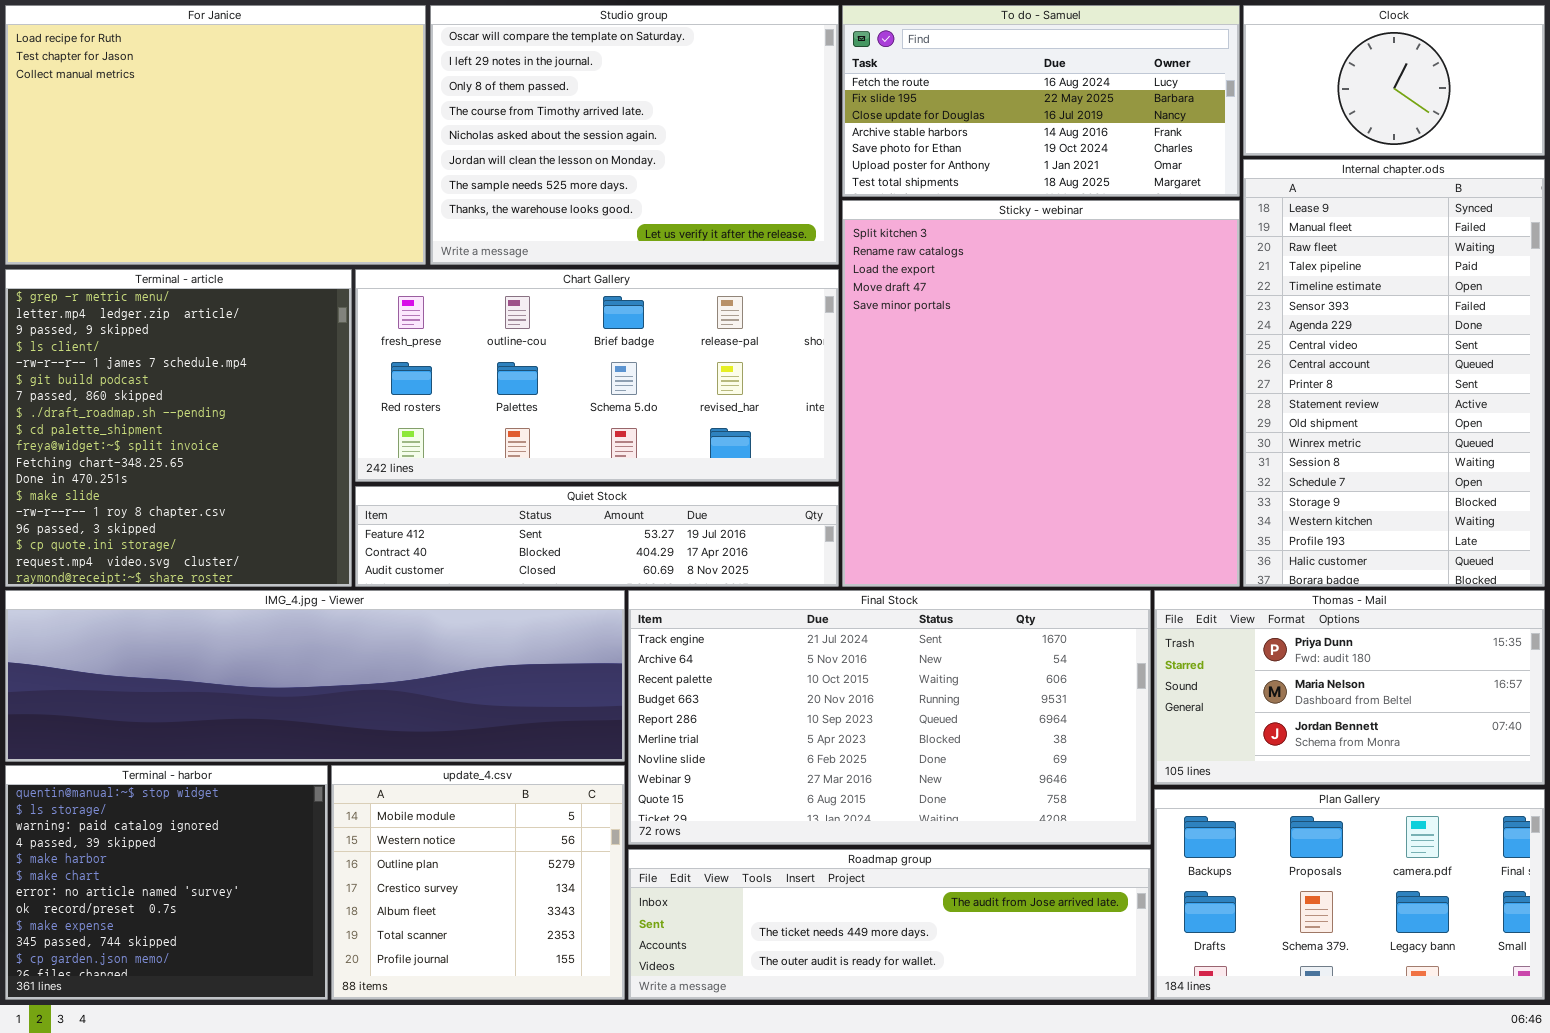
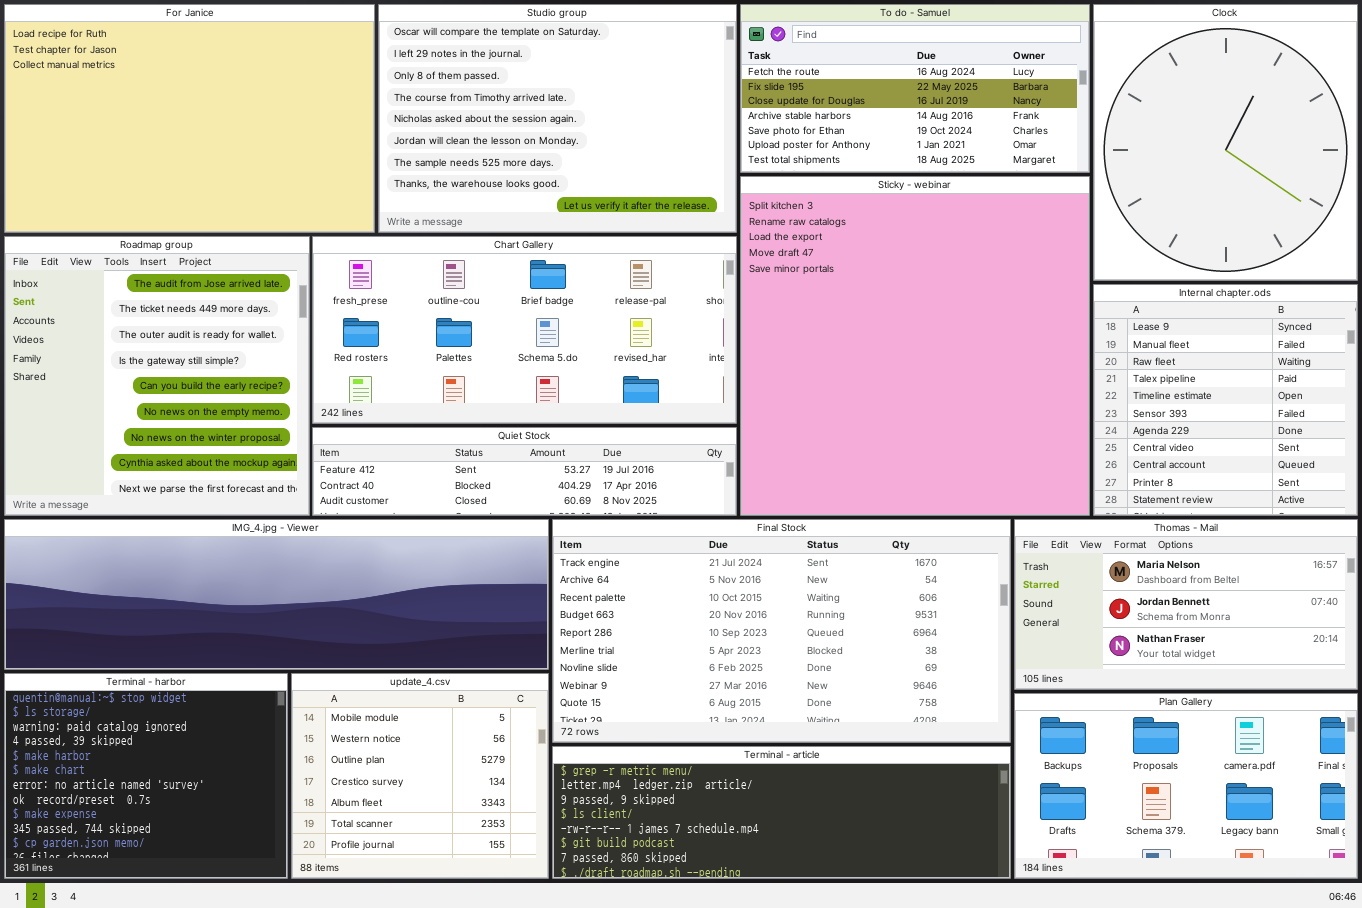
Clock: [1243,5,1545,156] -> [1093,4,1358,281], resized
Internal chapter.ods: [1243,159,1545,587] -> [1093,284,1358,516], resized
Terminal - article: [5,269,352,587] -> [552,746,1011,879], moved, resized
Thomas - Mail: [1154,590,1545,785] -> [1014,519,1358,690], scrolled down 1 row
Roadmap group: [628,849,1151,1000] -> [4,236,310,516], moved, resized

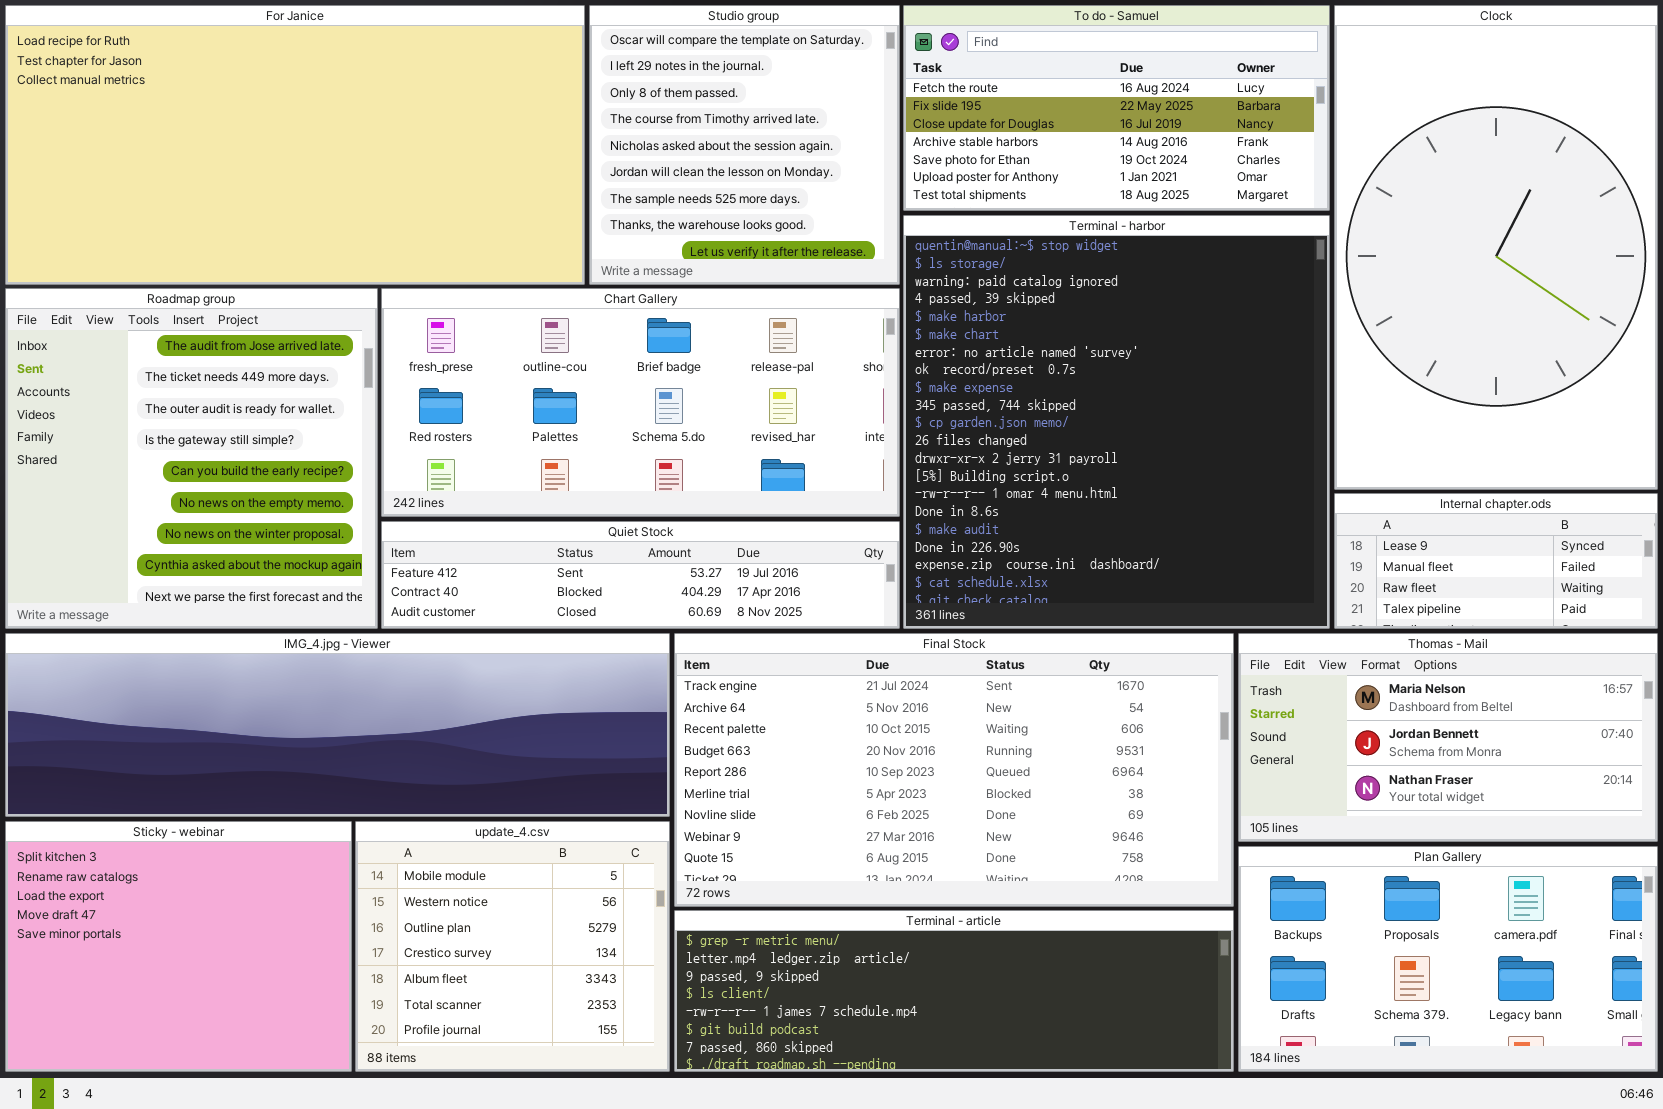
For Janice: [4,4,375,233] -> [5,5,585,285], resized
Studio group: [378,4,737,233] -> [589,5,900,285], resized
Clock: [1093,4,1358,281] -> [1334,5,1658,490], resized
Sticky - webinar: [740,176,1090,516] -> [5,821,352,1072], moved, resized
Internal chapter.ods: [1093,284,1358,516] -> [1334,493,1658,629], resized
Terminal - harbor: [4,673,288,879] -> [903,215,1330,629], moved, resized

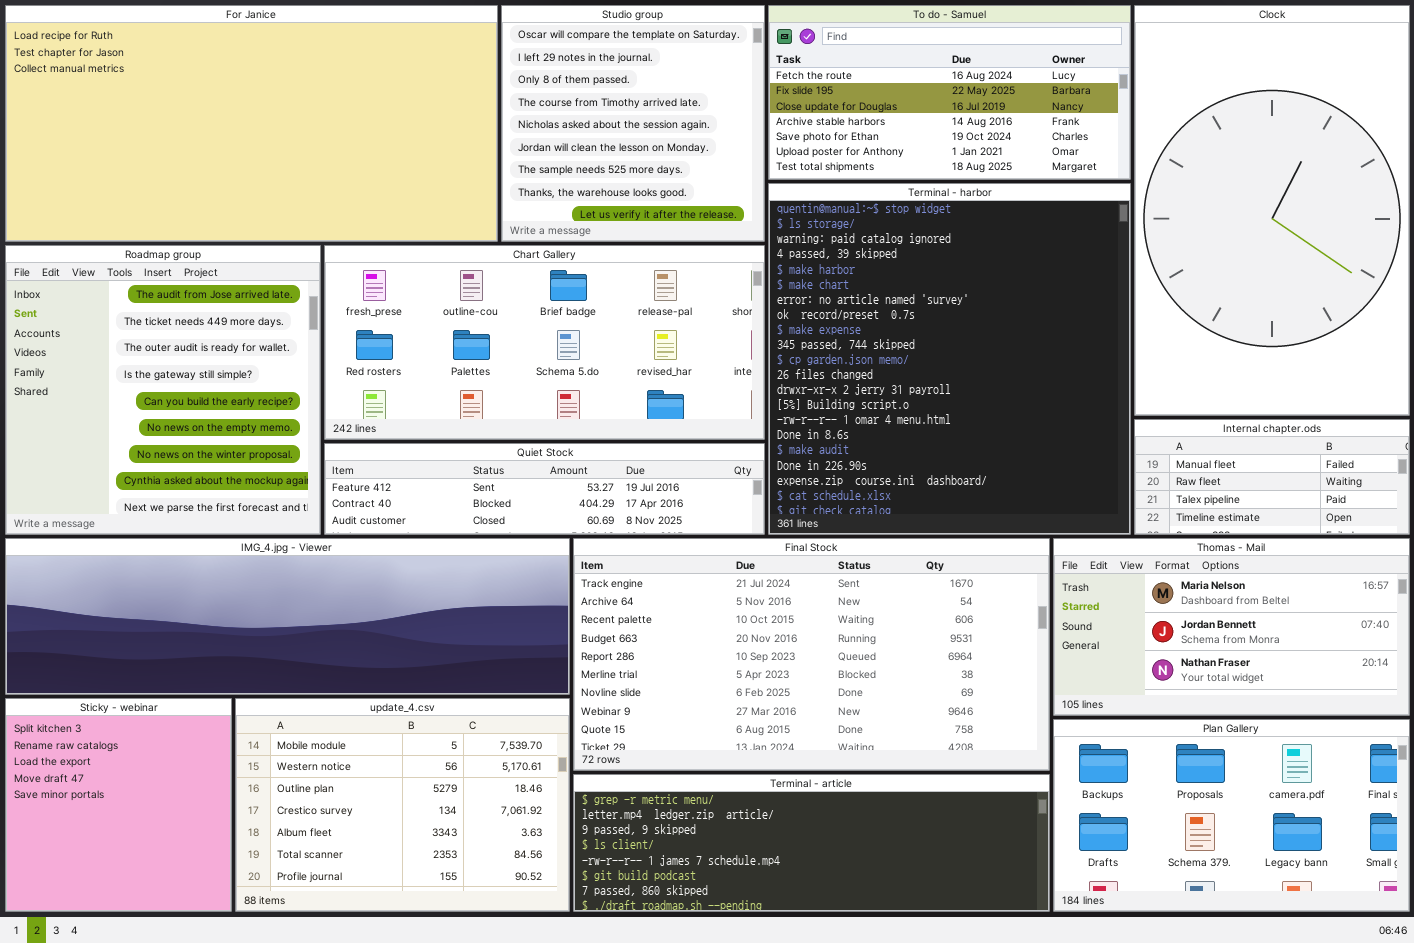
Internal chapter.ods: [1334,493,1658,629] -> [1134,419,1410,535], scrolled down 1 row
Sticky - webinar: [5,821,352,1072] -> [5,698,232,912], resized
update_4.csv: [355,821,670,1072] -> [235,698,570,912], resized

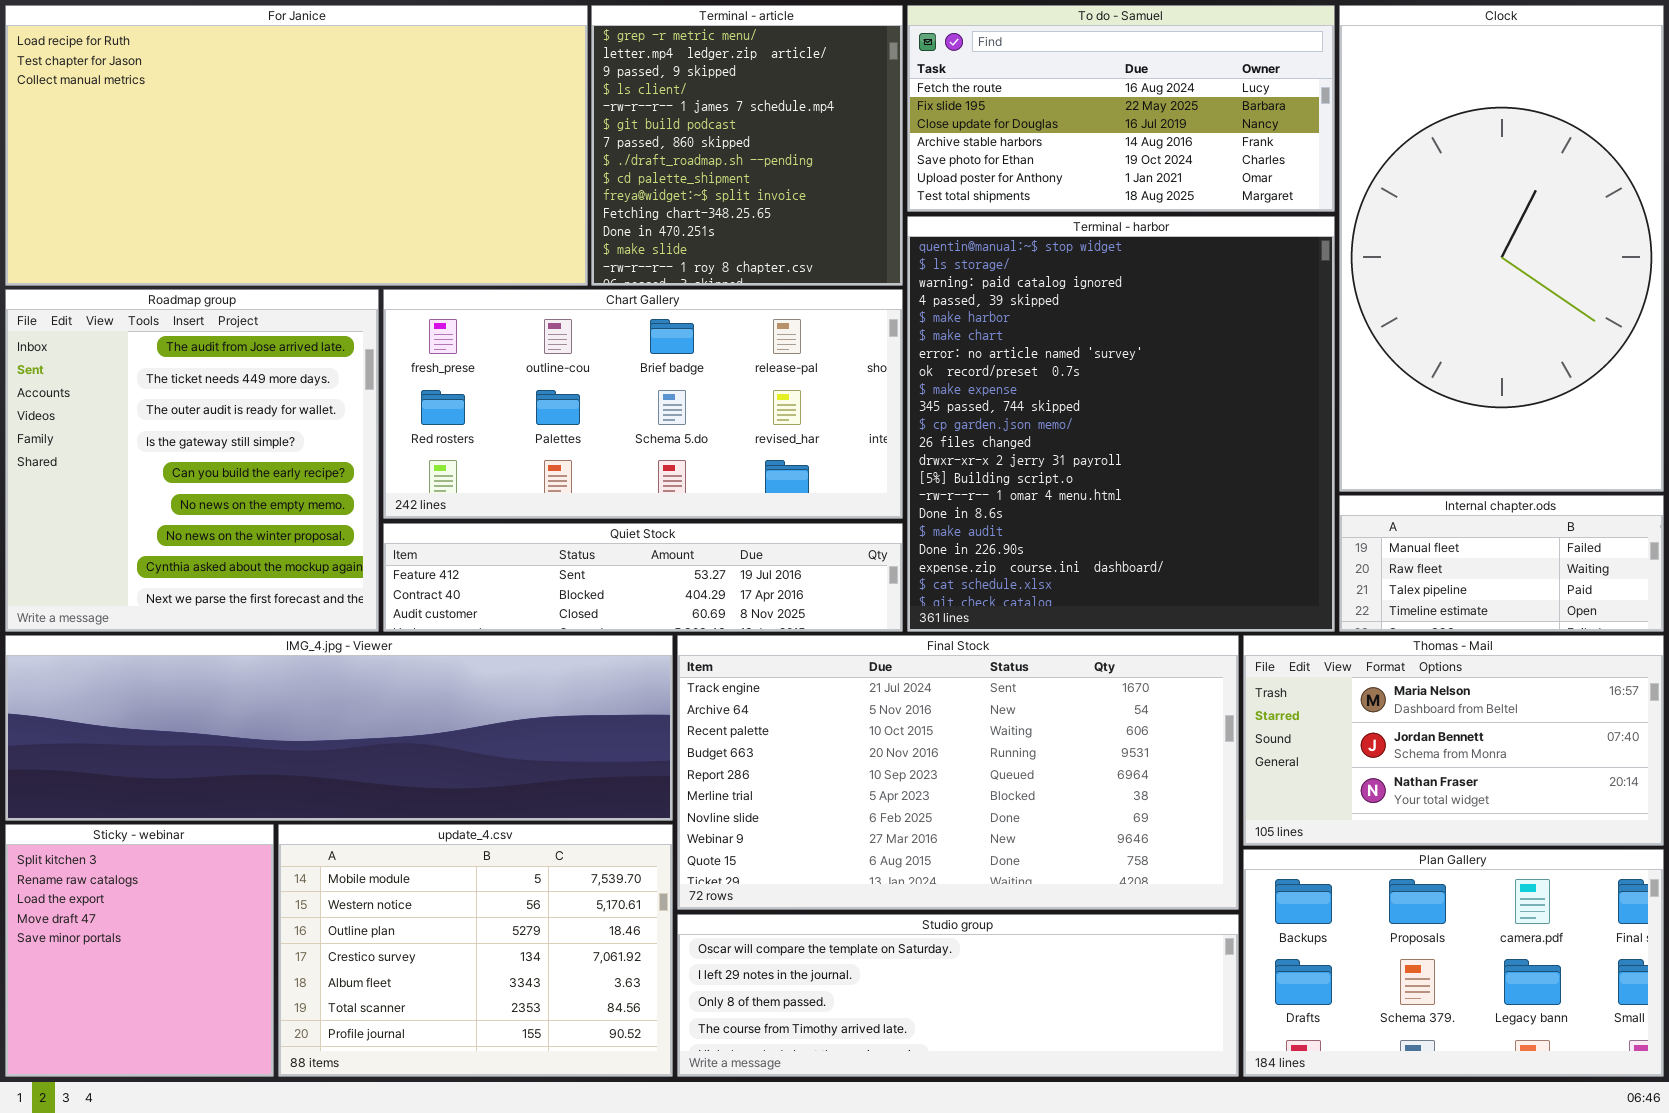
Studio group: [501,5,765,242] -> [677,914,1239,1077], moved, resized
Terminal - article: [573,774,1050,912] -> [591,5,903,286], moved, resized

